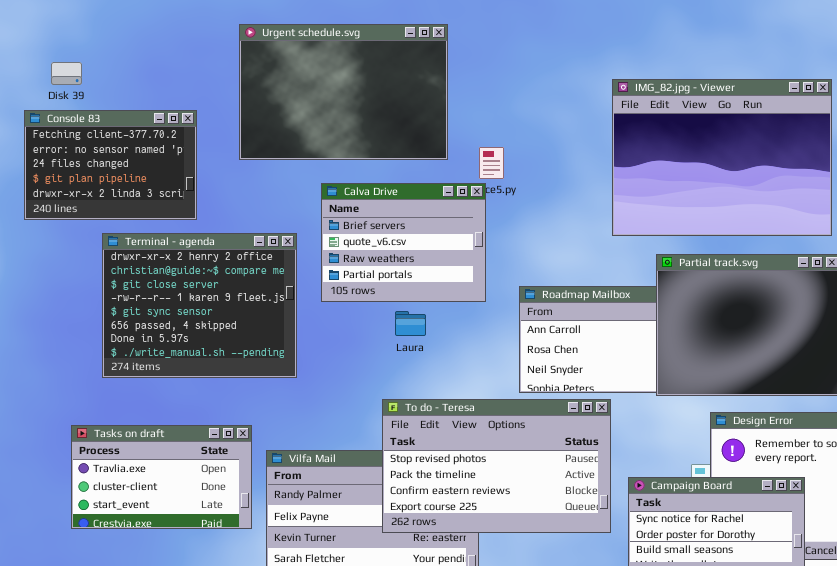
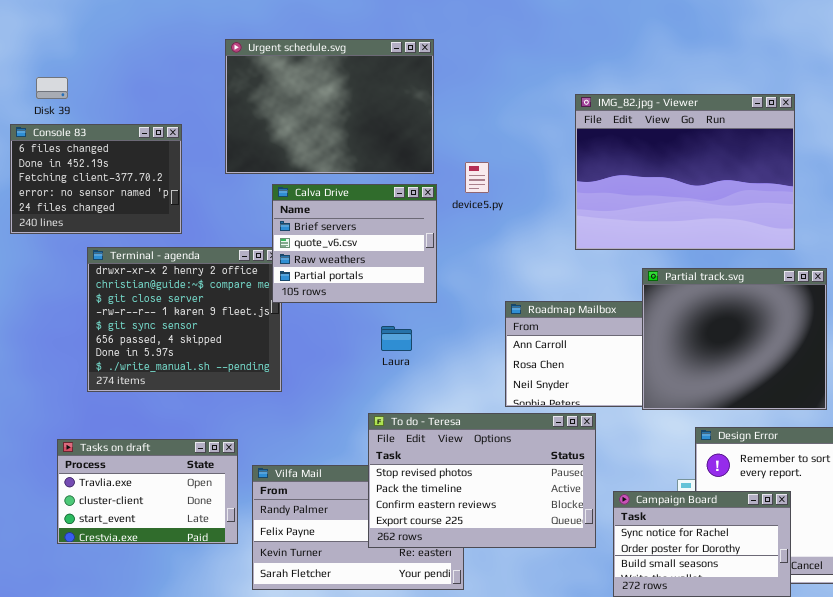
IMG_82.jpg - Viewer: [612,79,832,236] -> [575,94,795,250], moved
Console 83: [24,110,197,220] -> [10,124,182,234], scrolled up 2 rows
Calva Drive: [321,183,486,302] -> [272,184,437,303], moved

